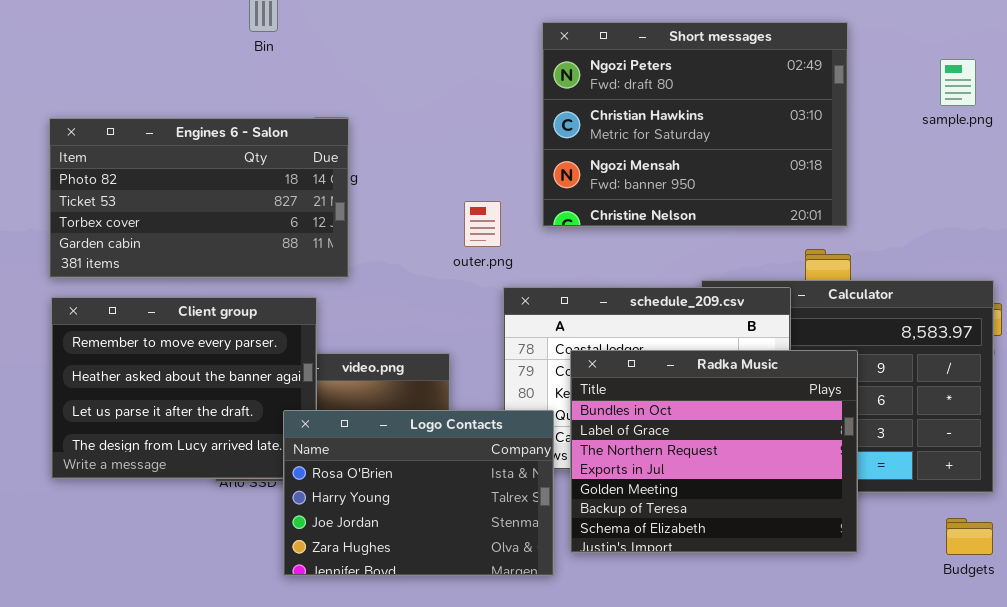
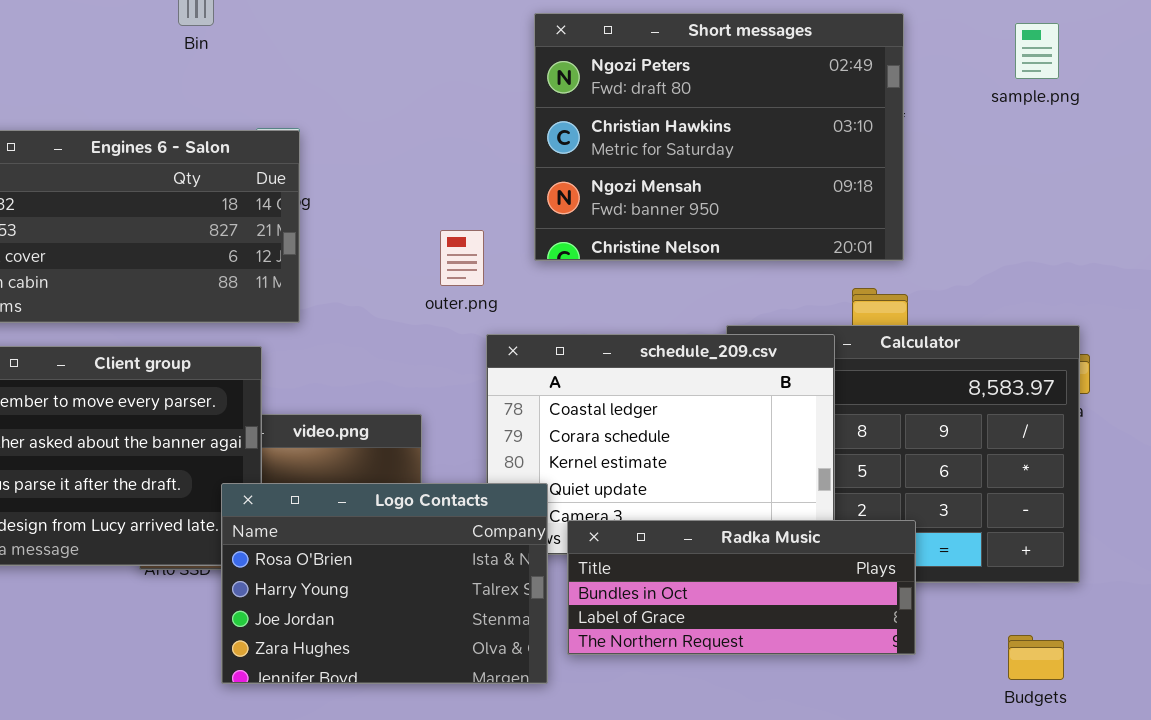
sample.png: [940,59,976,106] -> [1015,23,1059,79], moved
Radka Music: [570,350,858,553] -> [567,520,916,655], resized
Budgets: [946,518,993,555] -> [1008,635,1064,680], moved

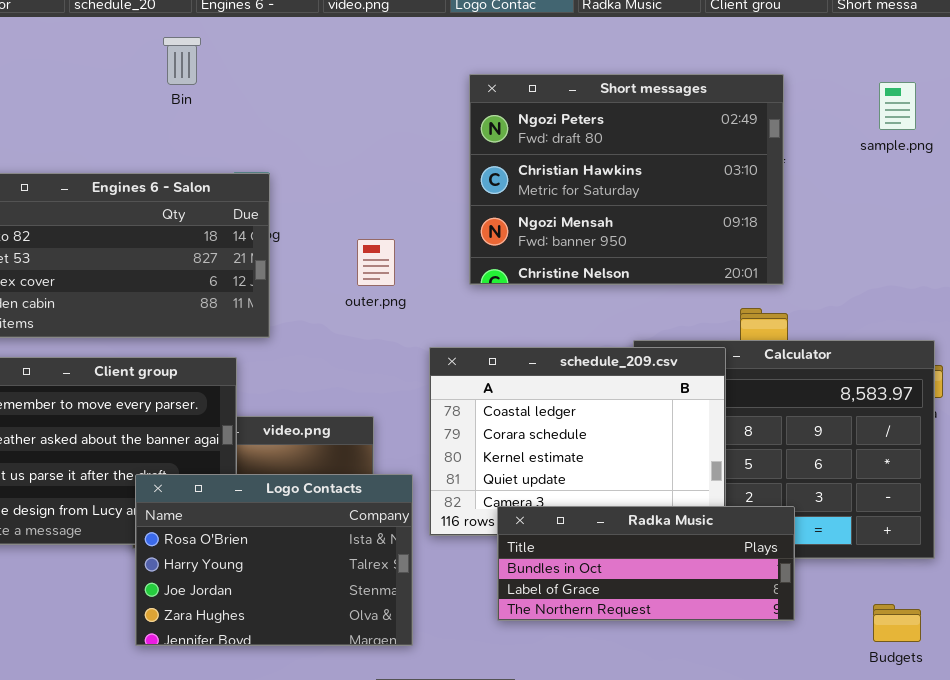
outer.png: [440,230,484,286] -> [357,239,395,286], moved
Logo Contacts: [221,483,548,684] -> [135,474,413,646], moved

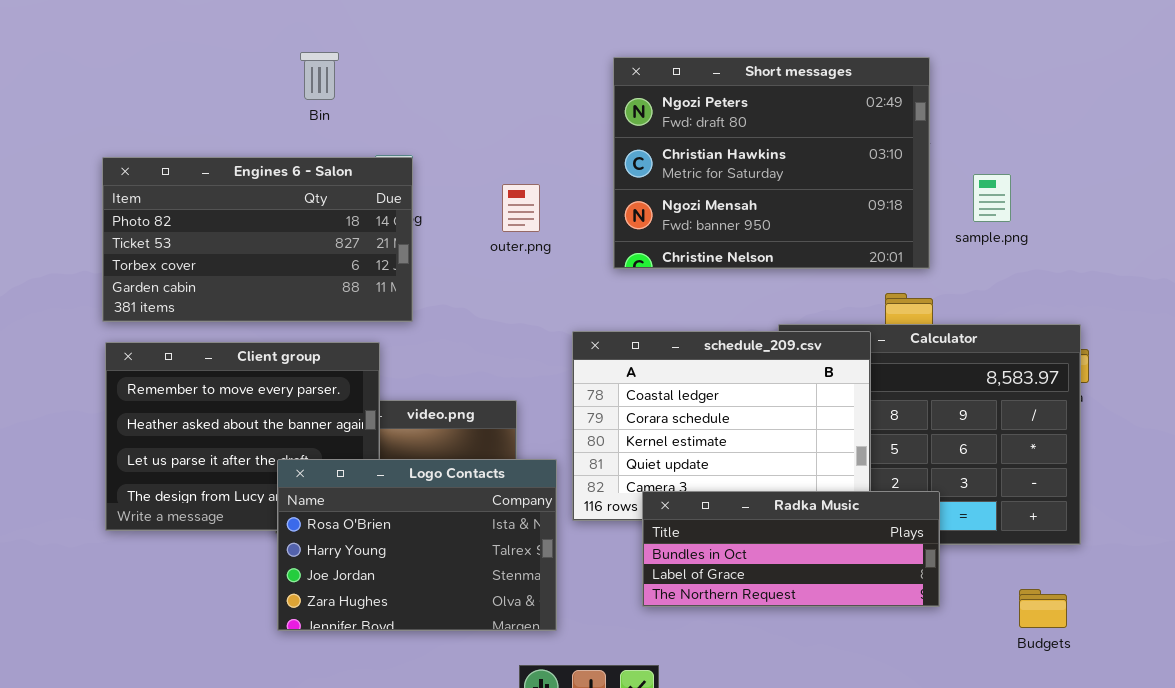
Bin: [163,37,201,85] -> [300,52,339,100], moved
sample.png: [879,82,916,130] -> [973,174,1011,222], moved
outer.png: [357,239,395,286] -> [502,184,540,232], moved

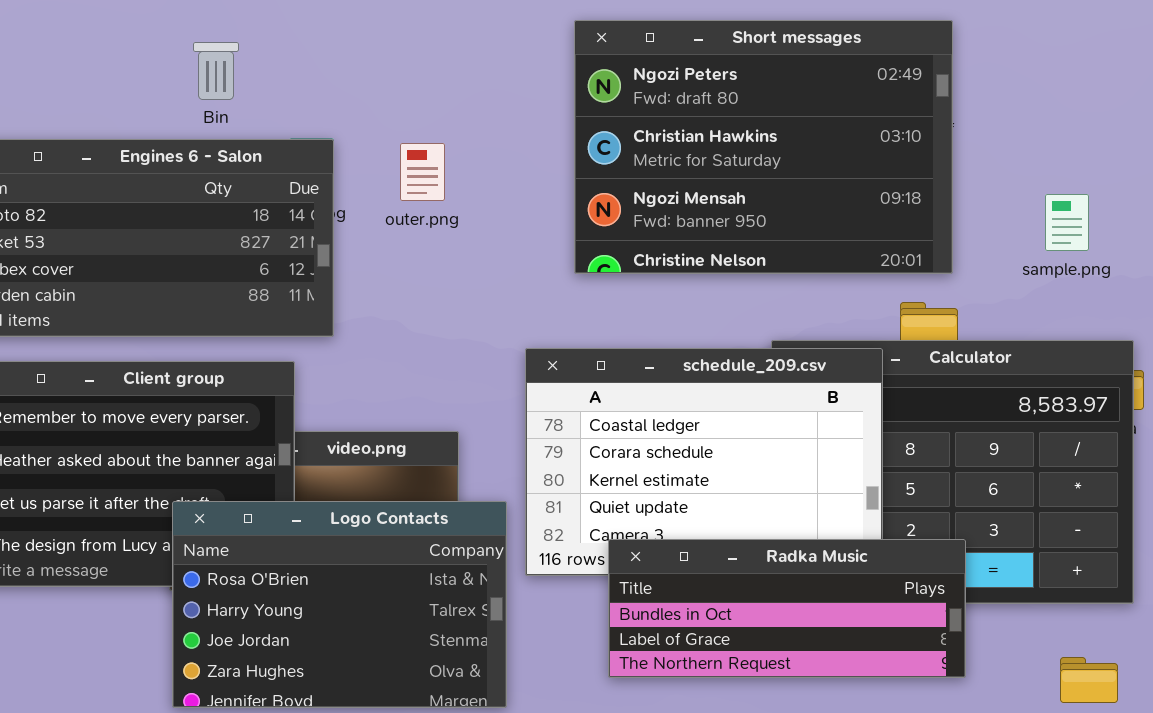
Bin: [300,52,339,100] -> [193,42,239,100], moved
sample.png: [973,174,1011,222] -> [1045,194,1089,251], moved
outer.png: [502,184,540,232] -> [400,143,445,201], moved

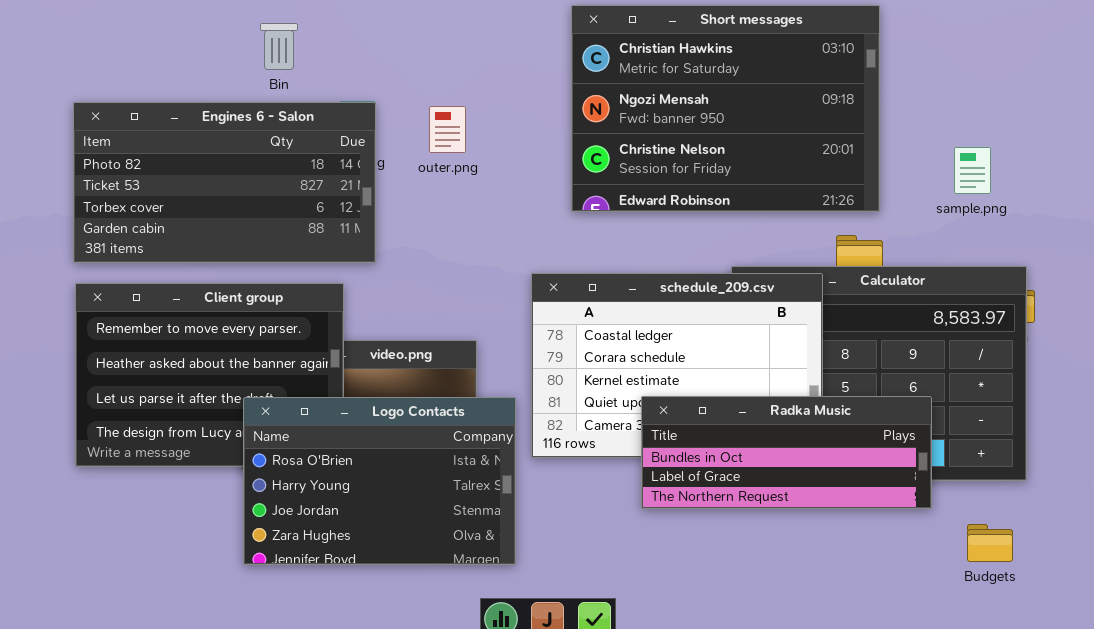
Short messages: [574,20,953,274] -> [571,5,880,212], scrolled down 1 row
Radka Music: [608,539,966,678] -> [641,396,932,509], moved

